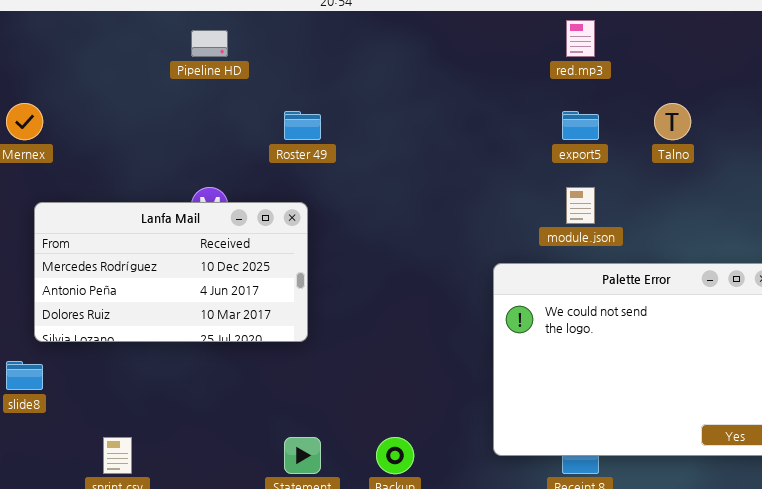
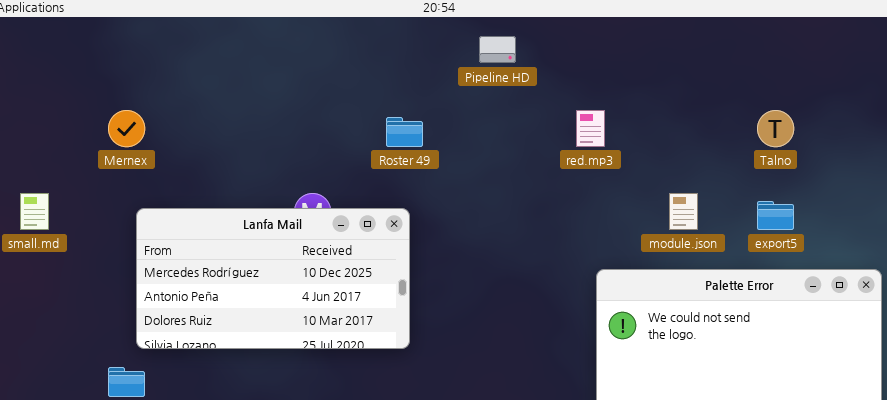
red.mp3: [566,20,595,57] -> [576,110,605,147], moved
Pipeline HD: [191,30,228,57] -> [479,36,516,63], moved
export5: [562,111,599,140] -> [757,201,794,230], moved

